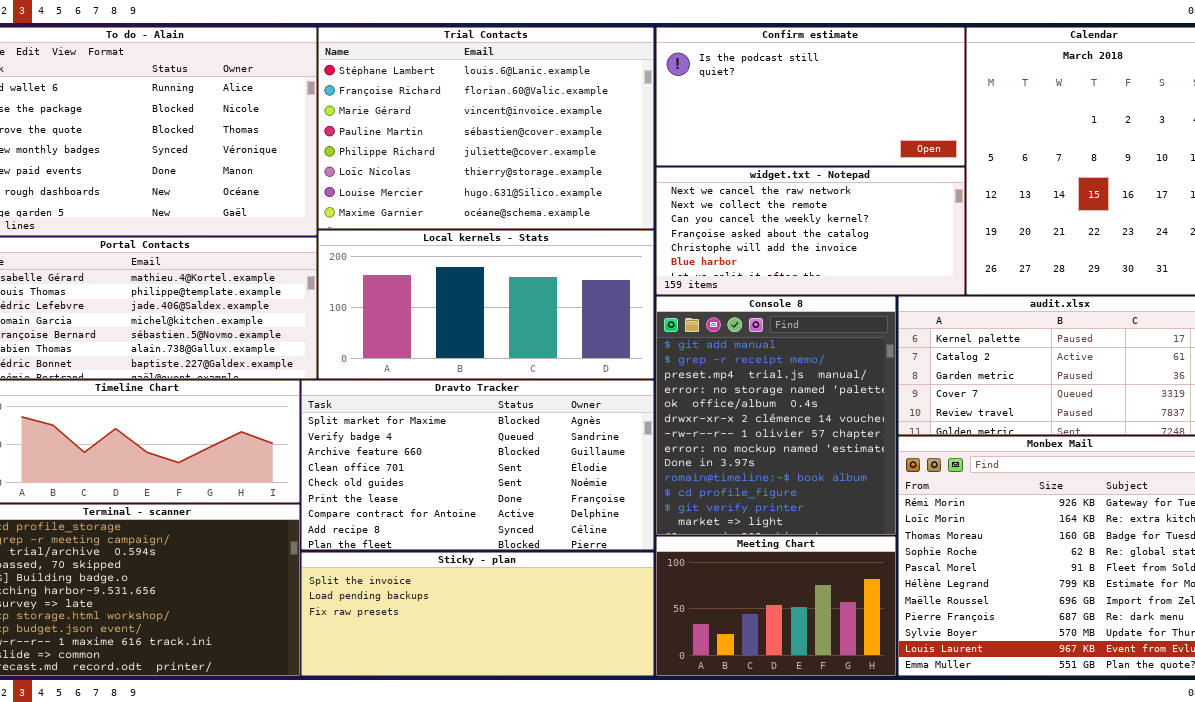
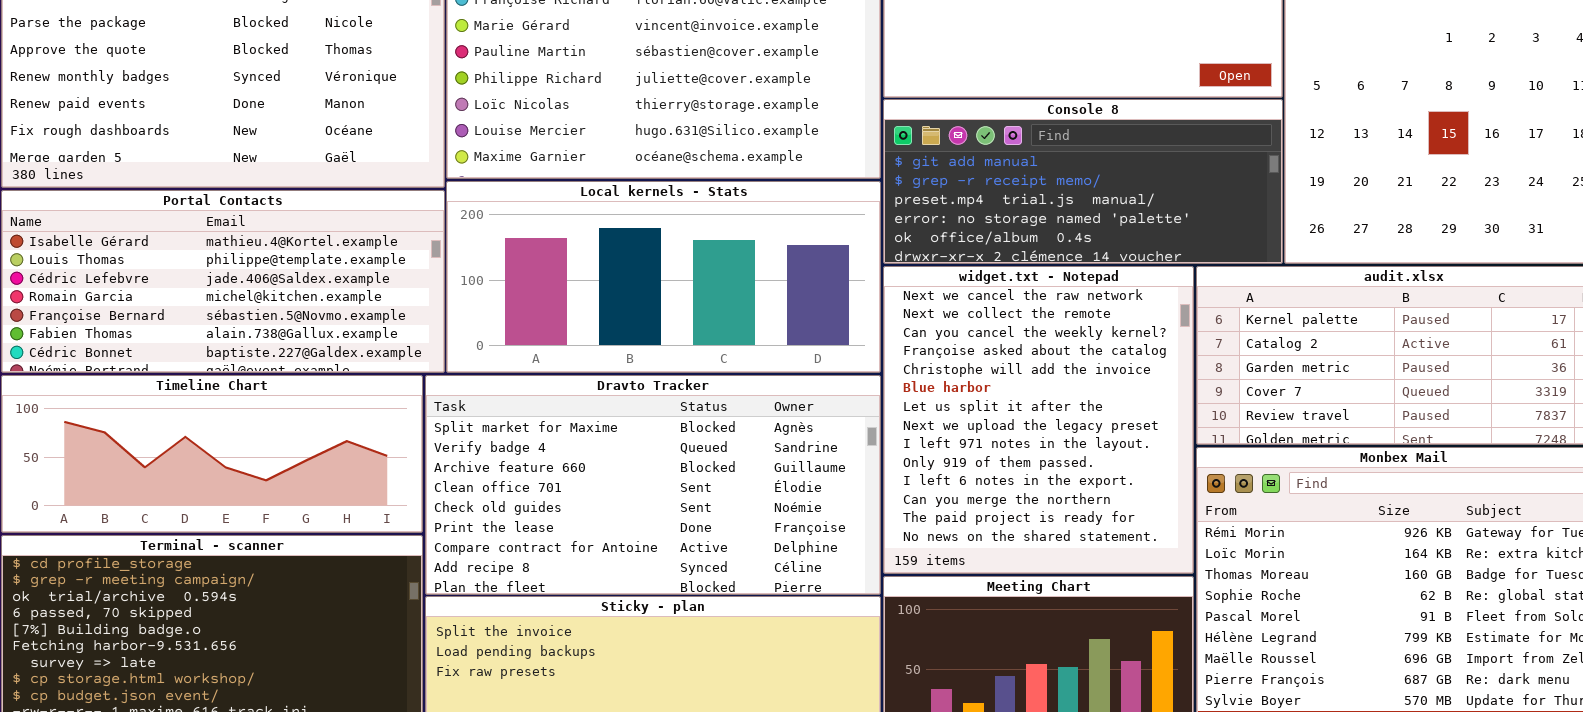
widget.txt - Notepad: [656,167,965,295] -> [883,266,1194,574], moved, resized
Console 8: [656,296,896,535] -> [883,99,1283,264], moved, resized

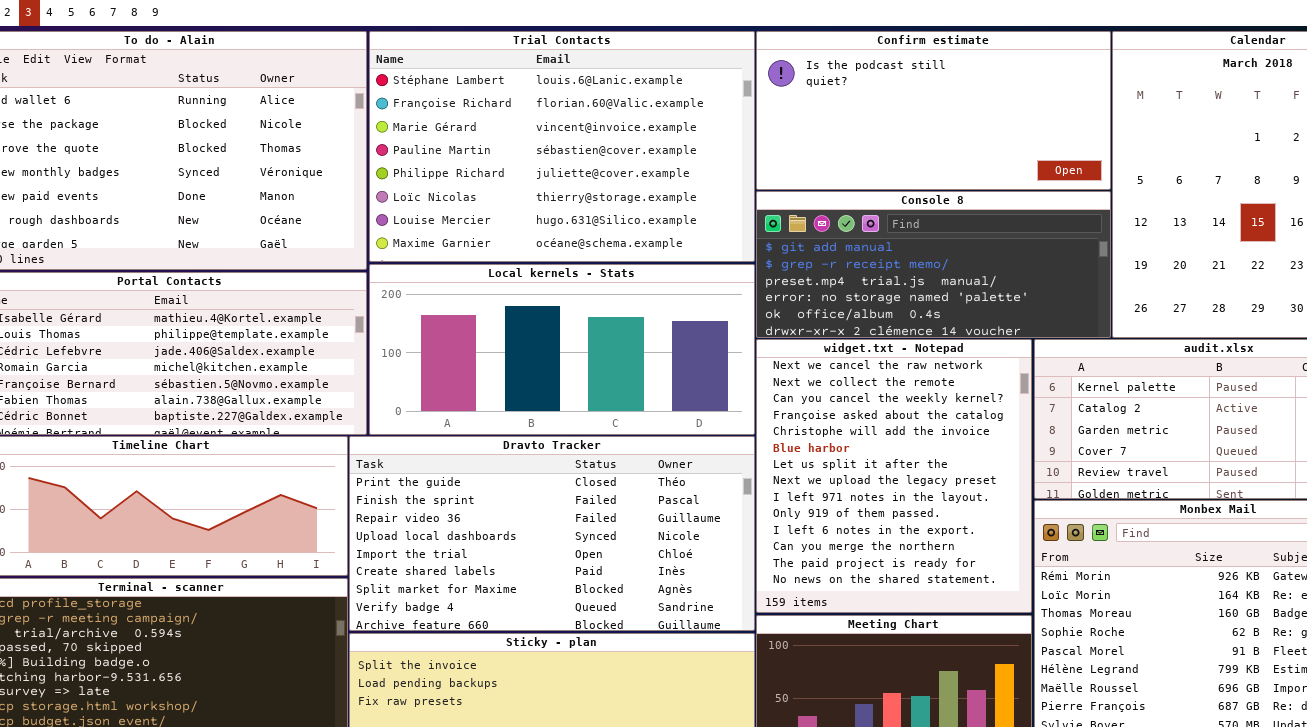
Dravto Tracker: [425,375,881,595] -> [349,436,755,631], scrolled up 6 rows

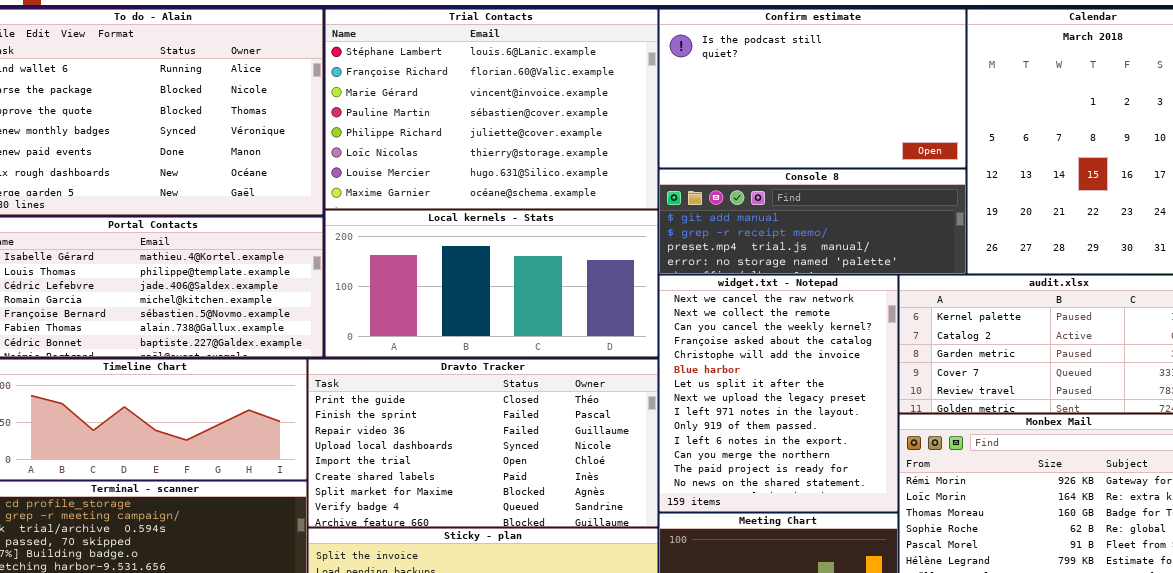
Confirm estimate: [756,31,1111,190] -> [659,9,966,168], resized
Console 8: [756,191,1111,338] -> [659,169,966,274], resized

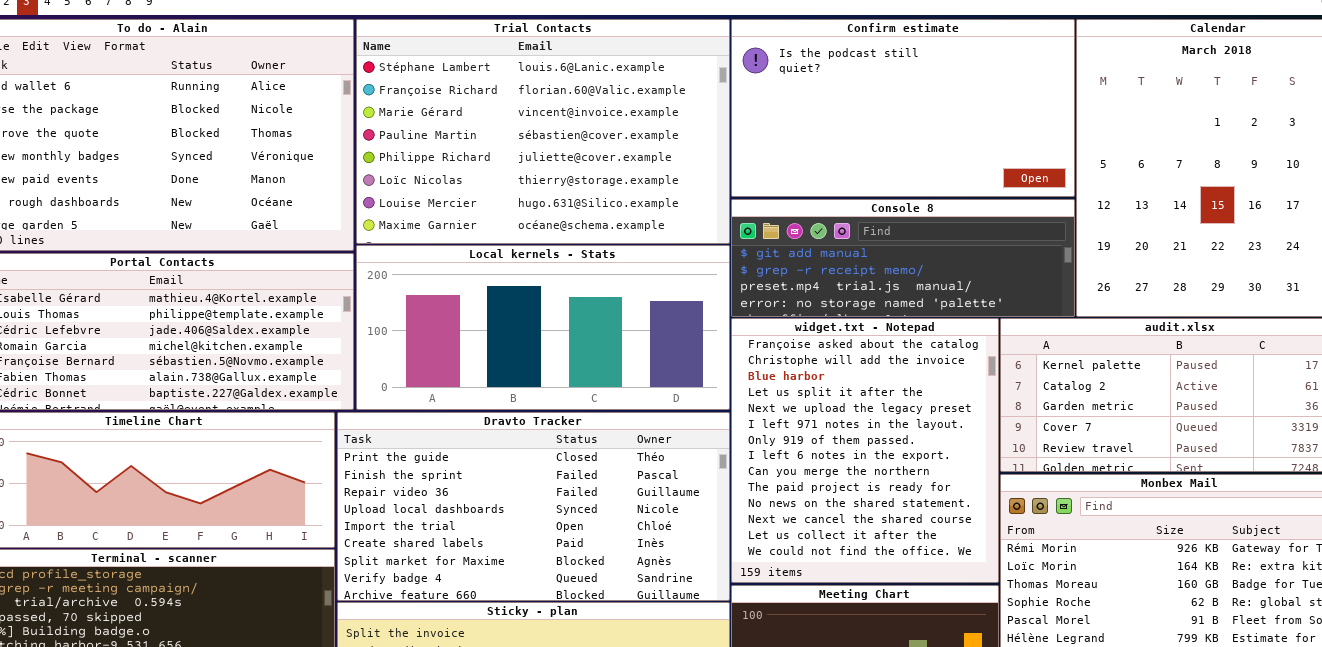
widget.txt - Notepad: [659,275,898,512] -> [731,318,999,583], scrolled down 3 rows

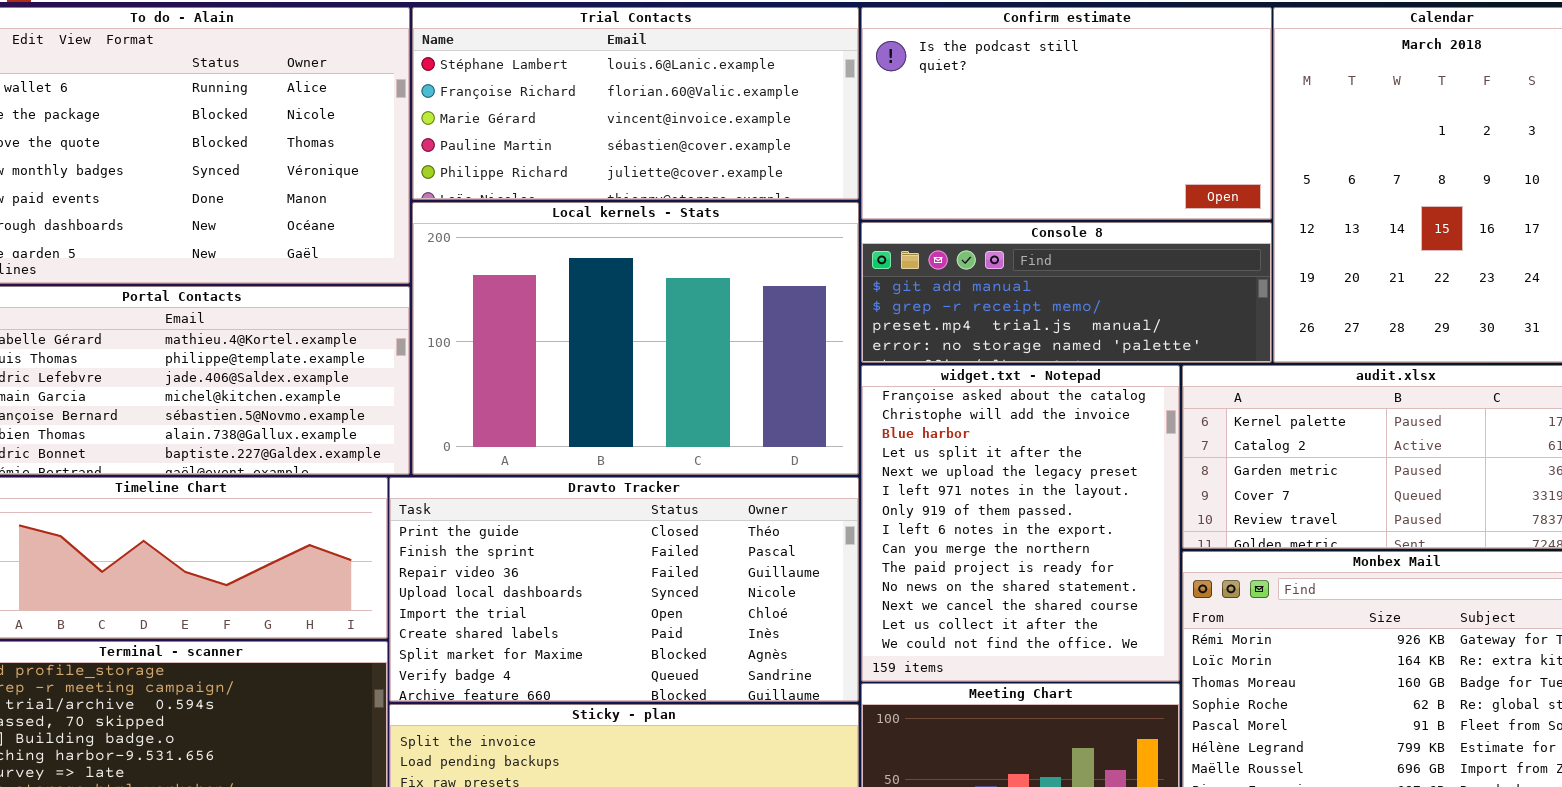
Trial Contacts: [356,19,730,244] -> [412,7,859,200], resized
Local kernels - Stats: [356,245,730,410] -> [412,202,859,475], resized

